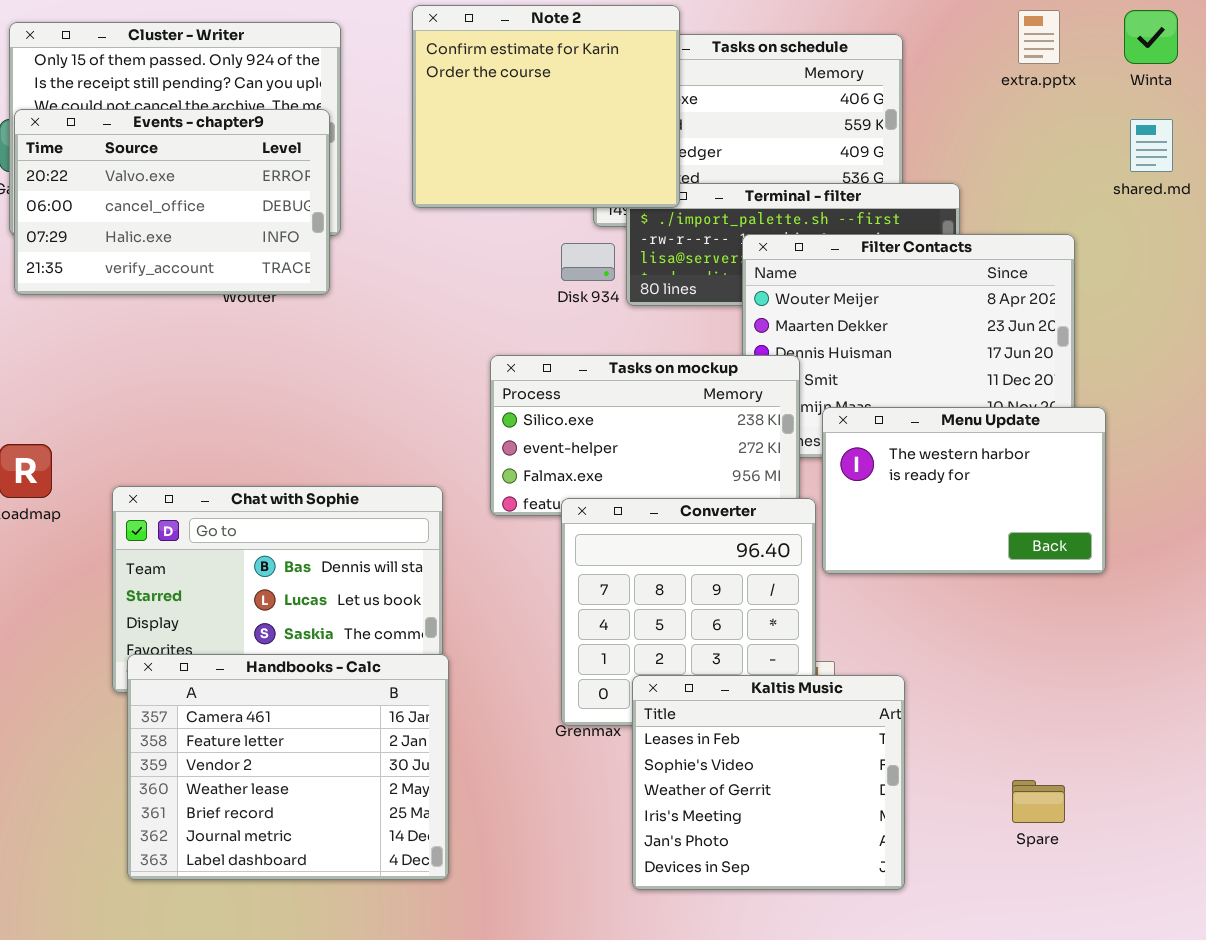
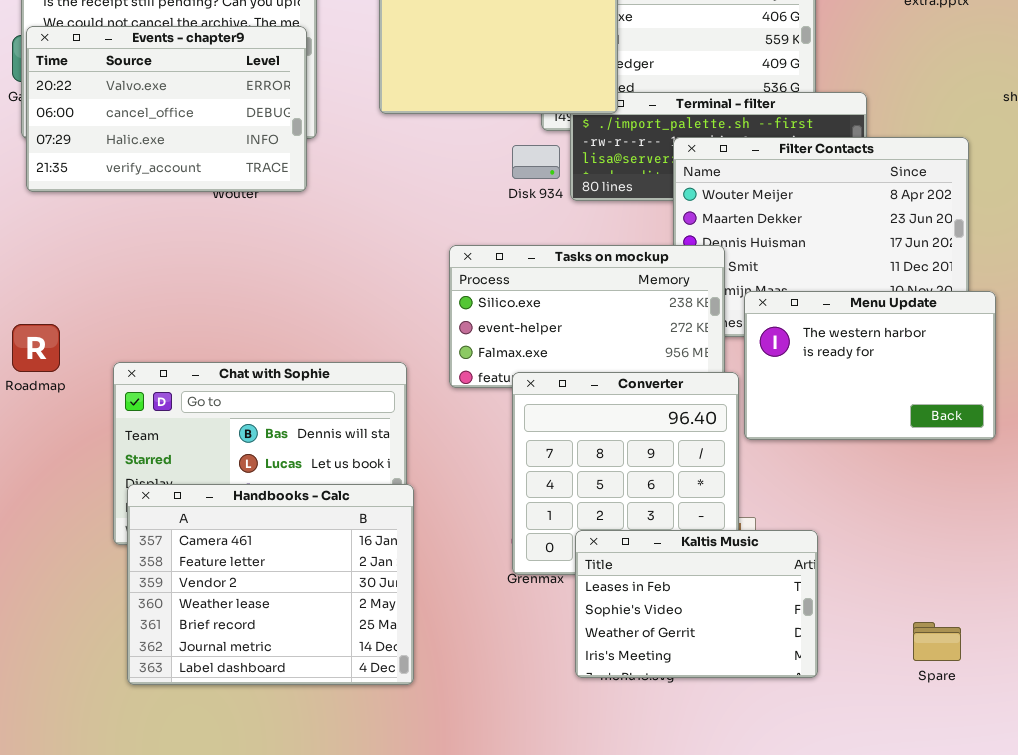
Handbooks - Calc: [127,654,449,880] -> [127,484,414,685], moved
Kaltis Music: [632,675,905,890] -> [575,530,818,678], resized

